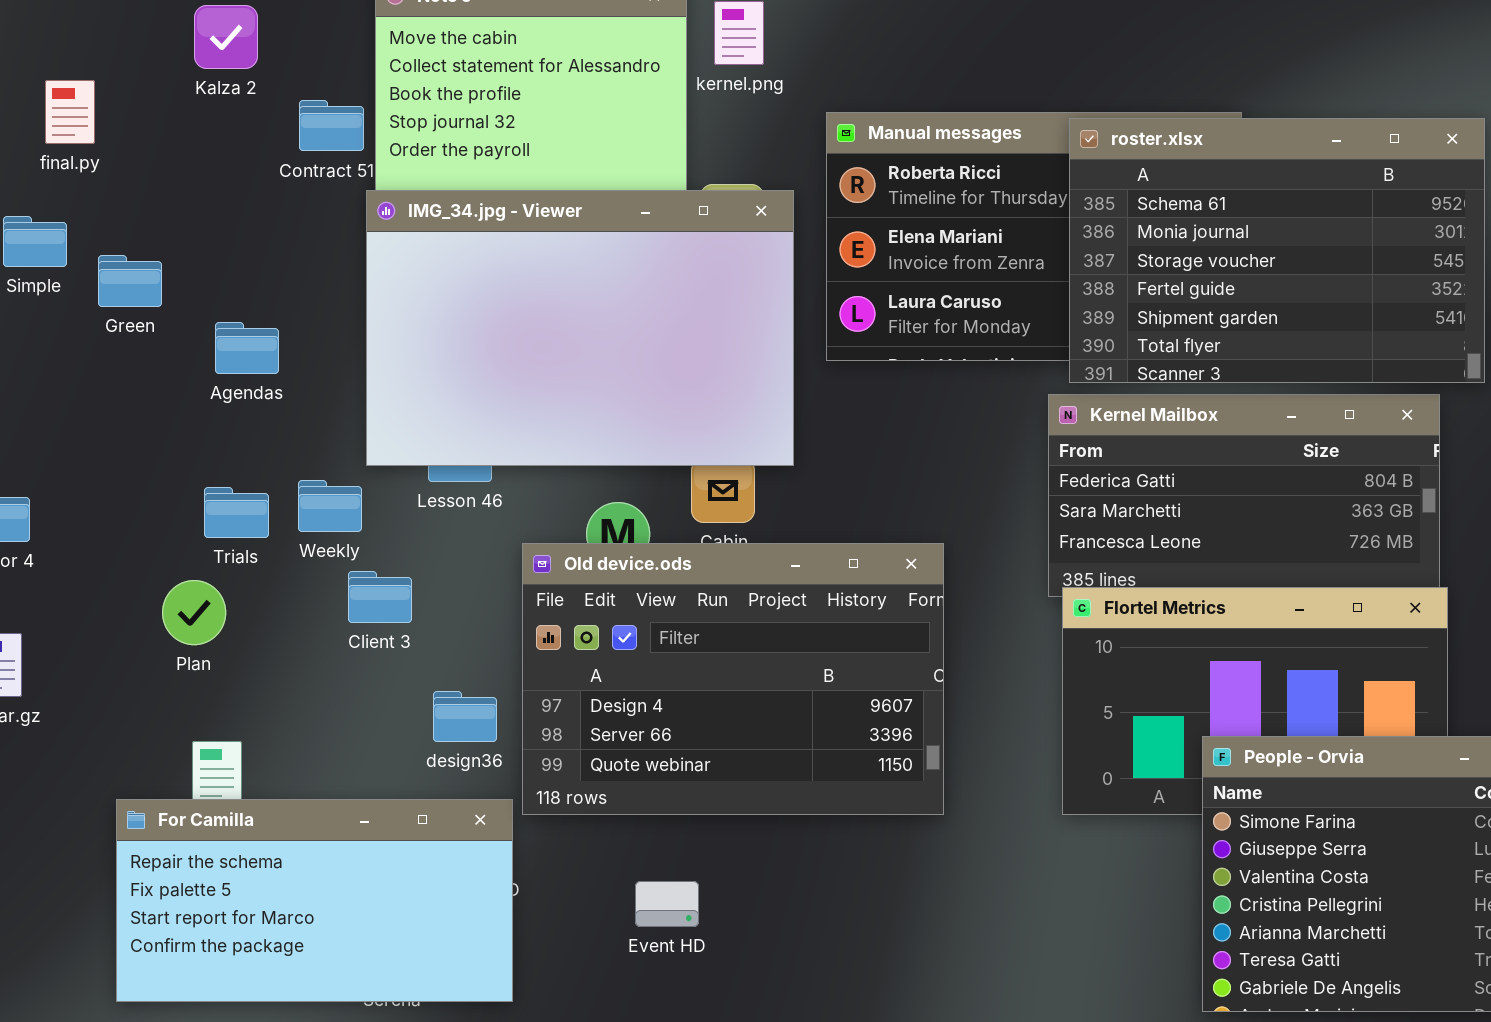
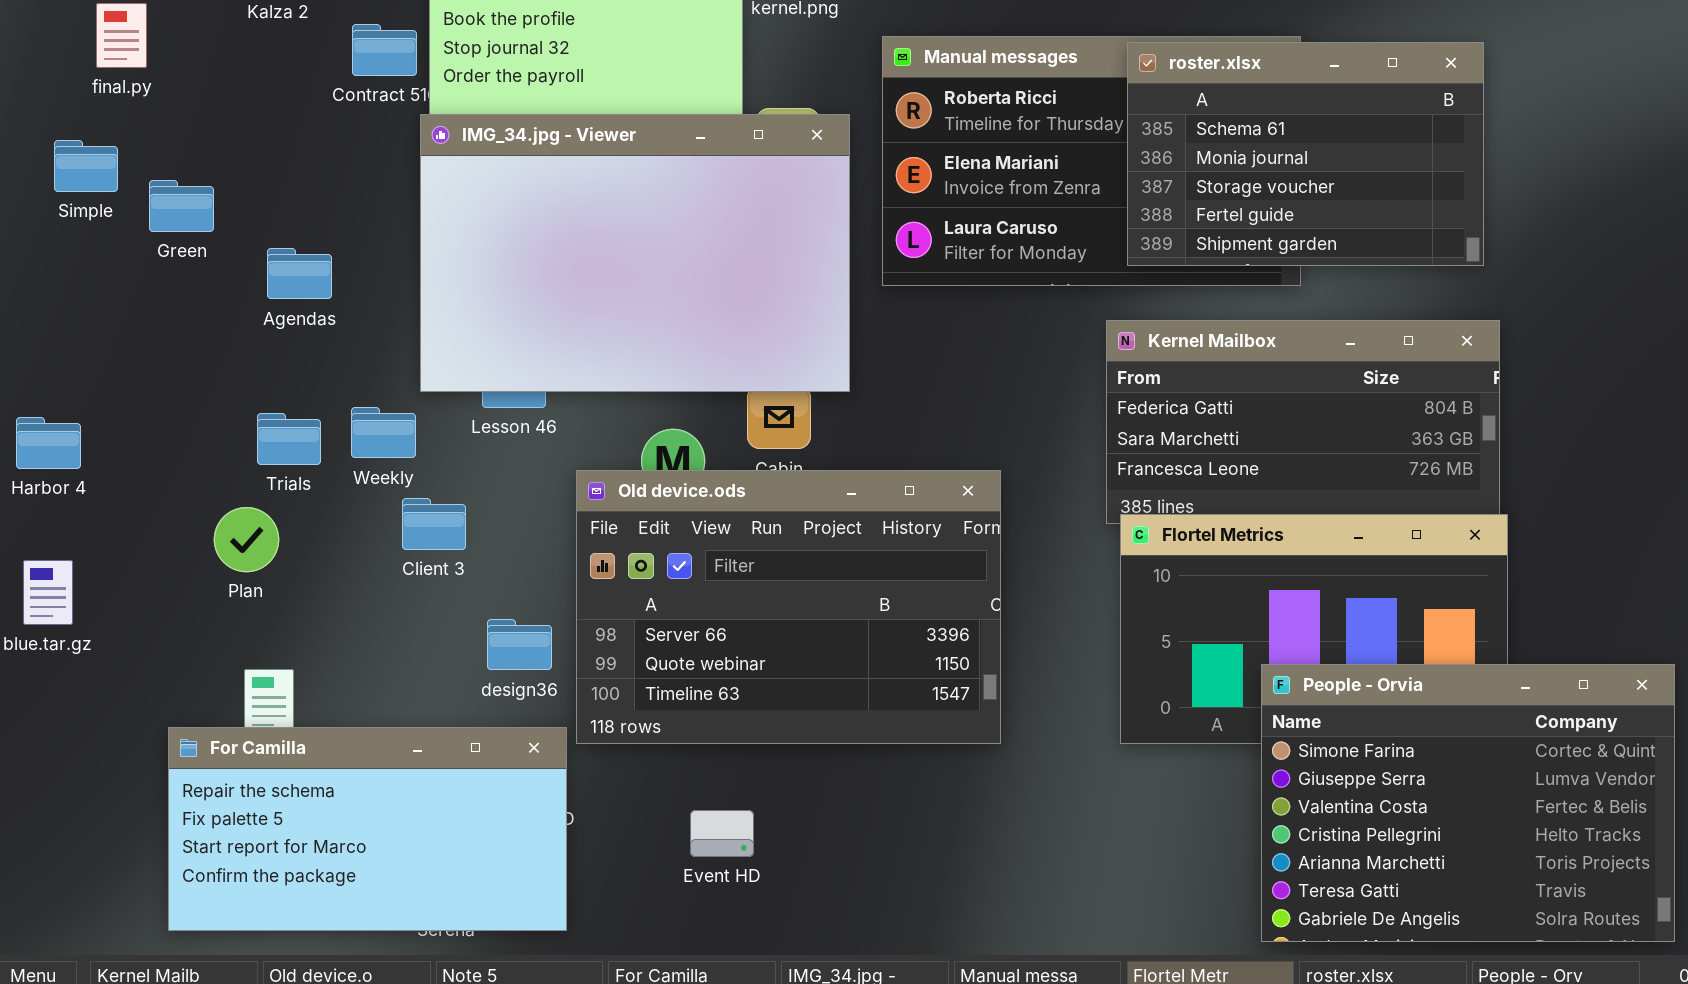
roster.xlsx: [1069,118,1485,383] -> [1127,42,1484,266], resized
Old device.ods: [522,543,944,815] -> [576,470,1001,744], scrolled down 1 row

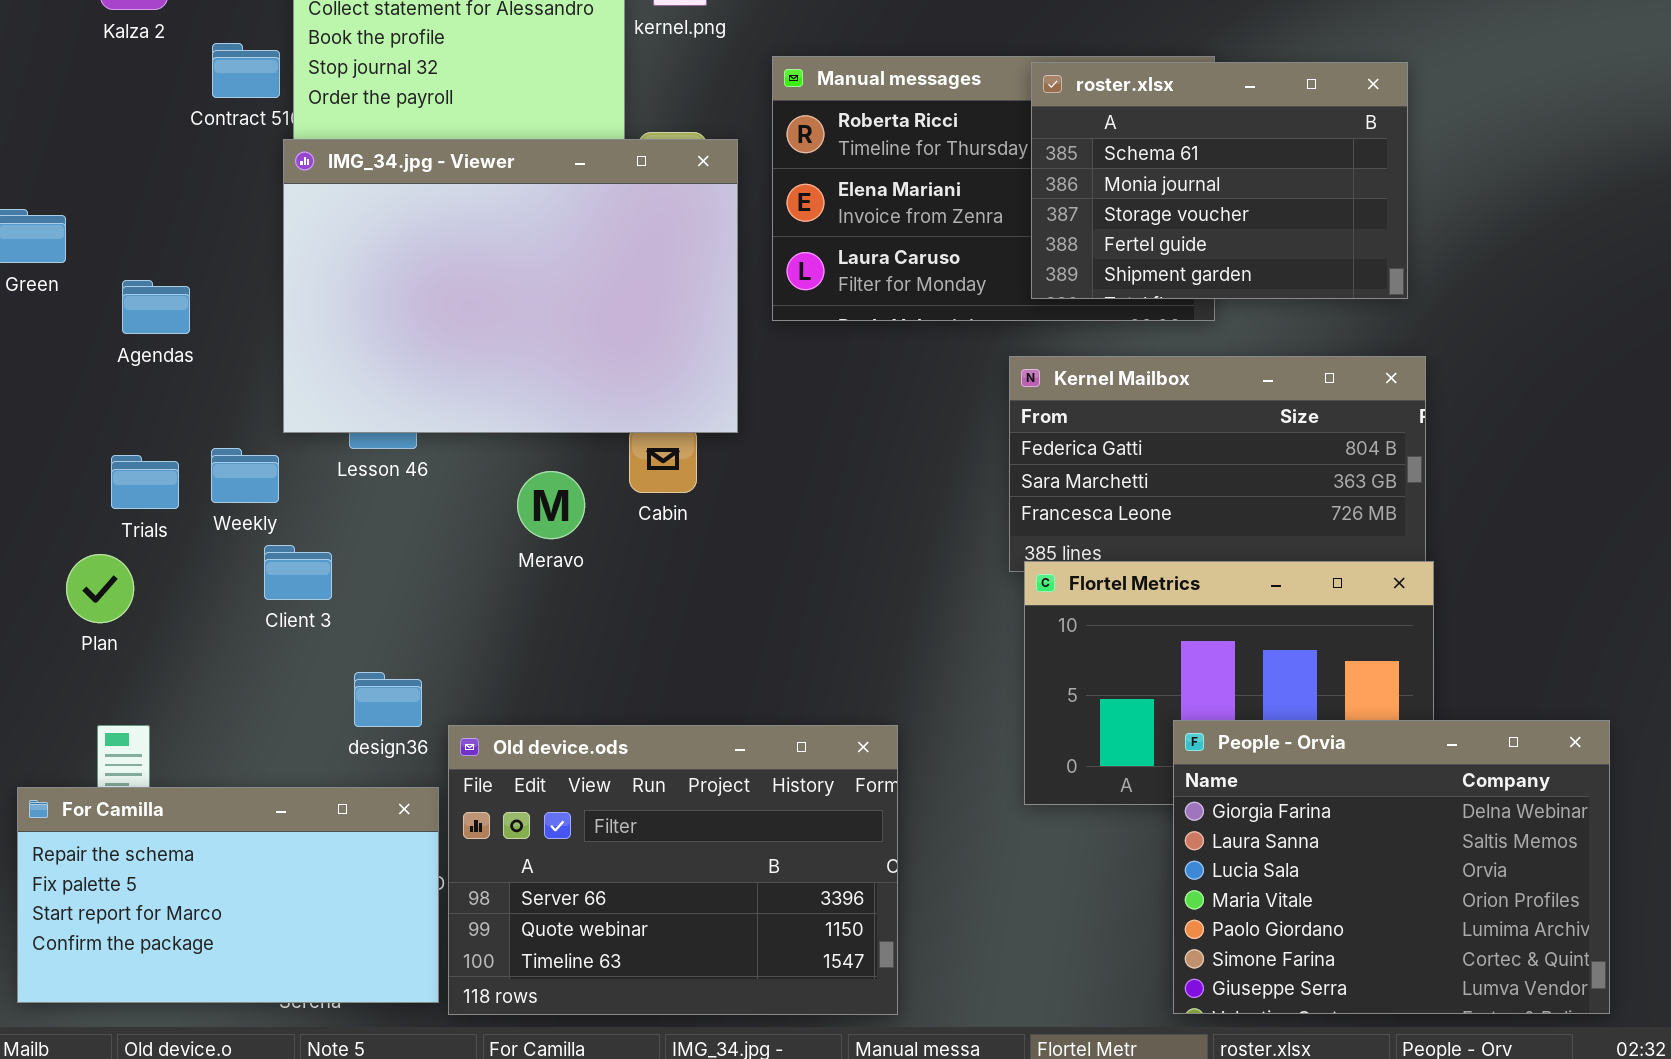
Old device.ods: [576,470,1001,744] -> [448,725,898,1015], moved
People - Orvia: [1261,664,1675,942] -> [1173,720,1610,1014], scrolled up 5 rows

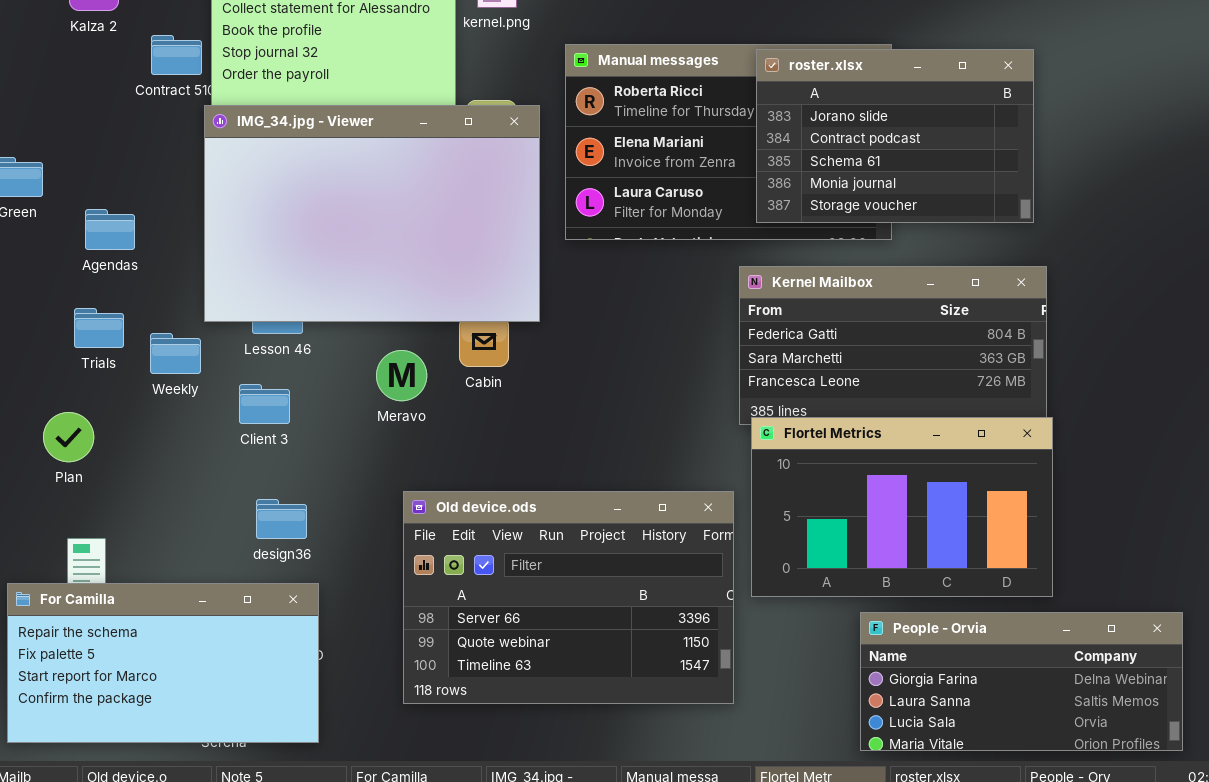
roster.xlsx: [1031,62,1408,299] -> [756,49,1034,223], scrolled up 2 rows
Trials: [111,455,179,509] -> [74,308,124,348], moved
Client 3: [264,545,332,600] -> [239,384,290,424], moved
People - Orvia: [1173,720,1610,1014] -> [860,612,1183,751], resized
Old device.ods: [448,725,898,1015] -> [403,491,734,704], moved

